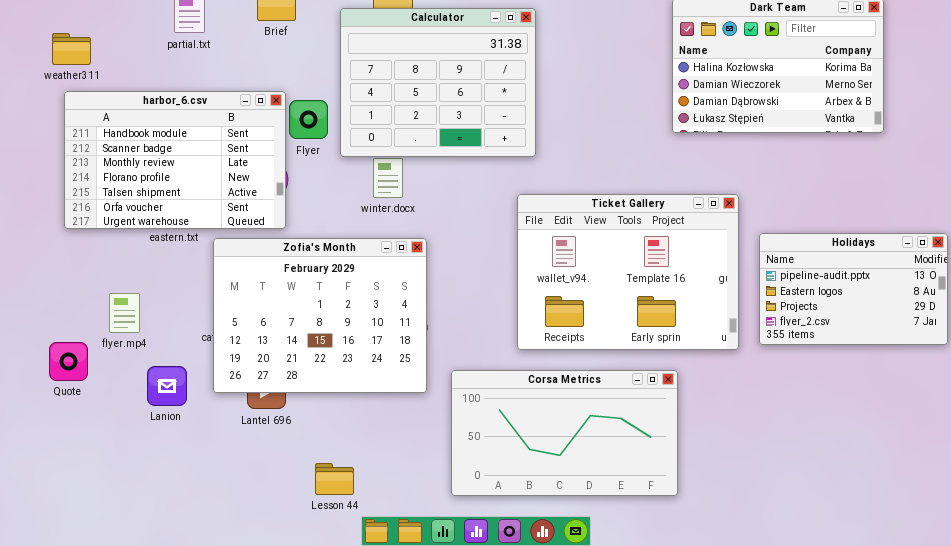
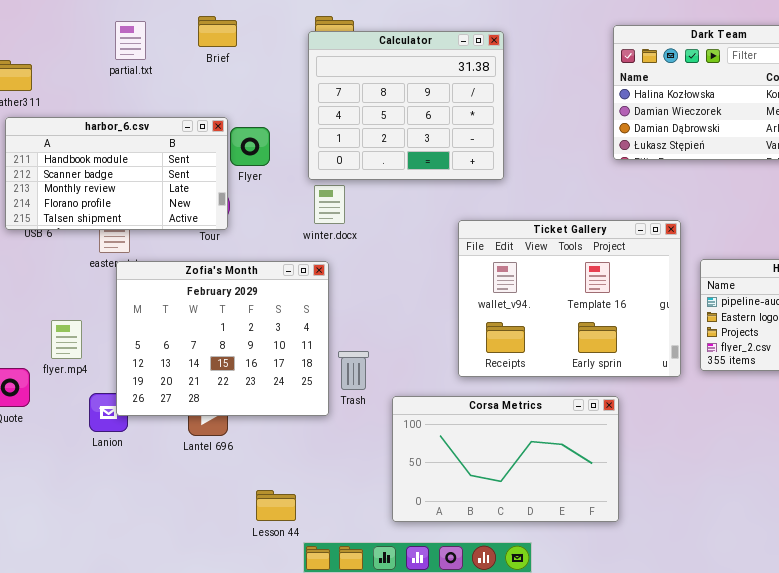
Calculator: [340,8,536,157] -> [308,31,504,180], moved
harbor_6.csv: [64,91,286,229] -> [5,117,228,230], resized
Zofia's Month: [213,238,427,393] -> [116,261,329,416], moved

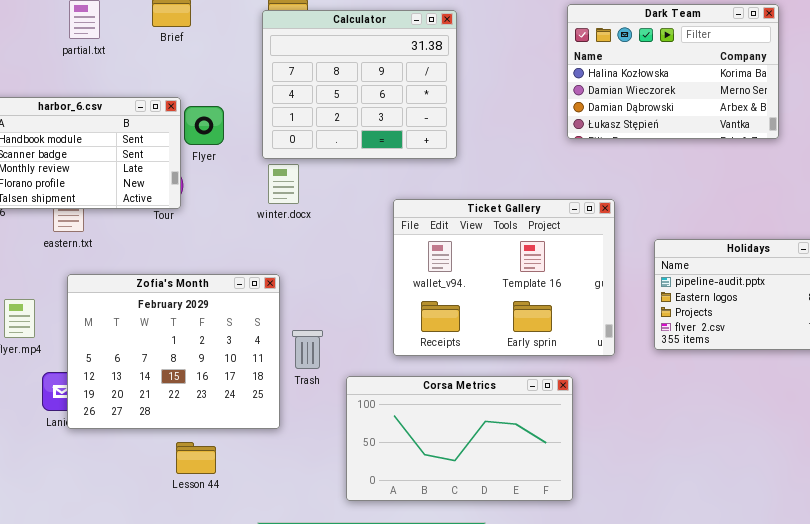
Ticket Gallery: [458,220,681,377] -> [393,199,615,356], moved
Zofia's Month: [116,261,329,416] -> [67,274,280,429], moved
Lesson 44: [256,490,296,521] -> [176,442,216,474], moved

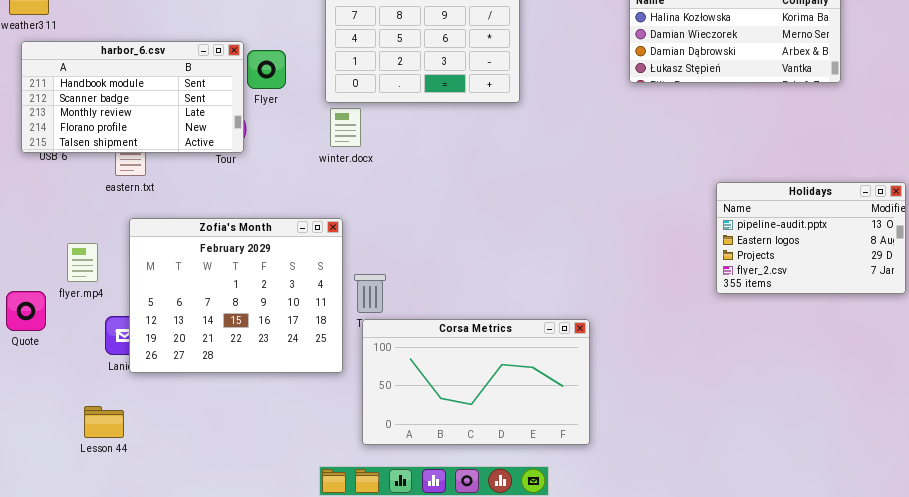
Ticket Gallery: [393,199,615,356] -> none, closed
Corsa Metrics: [346,376,573,501] -> [362,319,590,445], moved
Lesson 44: [176,442,216,474] -> [84,406,124,438], moved

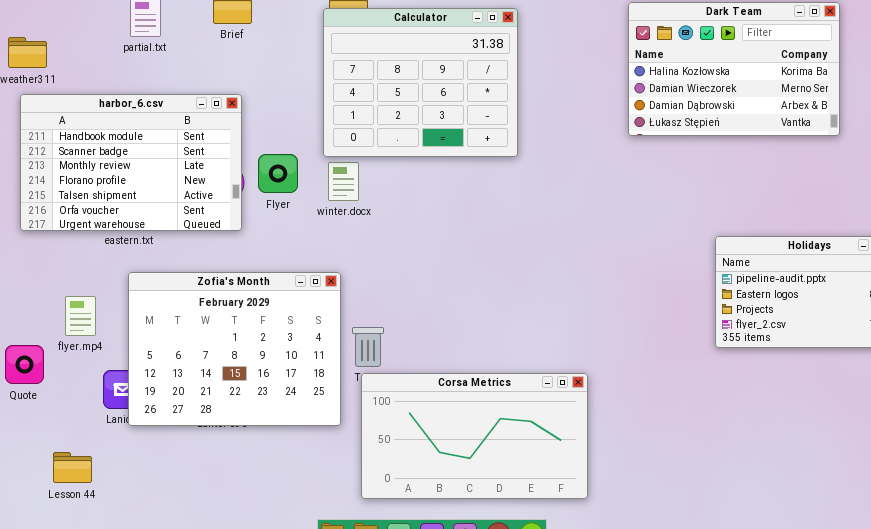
harbor_6.csv: [21,41,244,153] -> [20,94,242,231], resized
Flyer: [247,50,286,89] -> [258,154,298,193], moved
Lesson 44: [84,406,124,438] -> [53,452,92,483], moved

